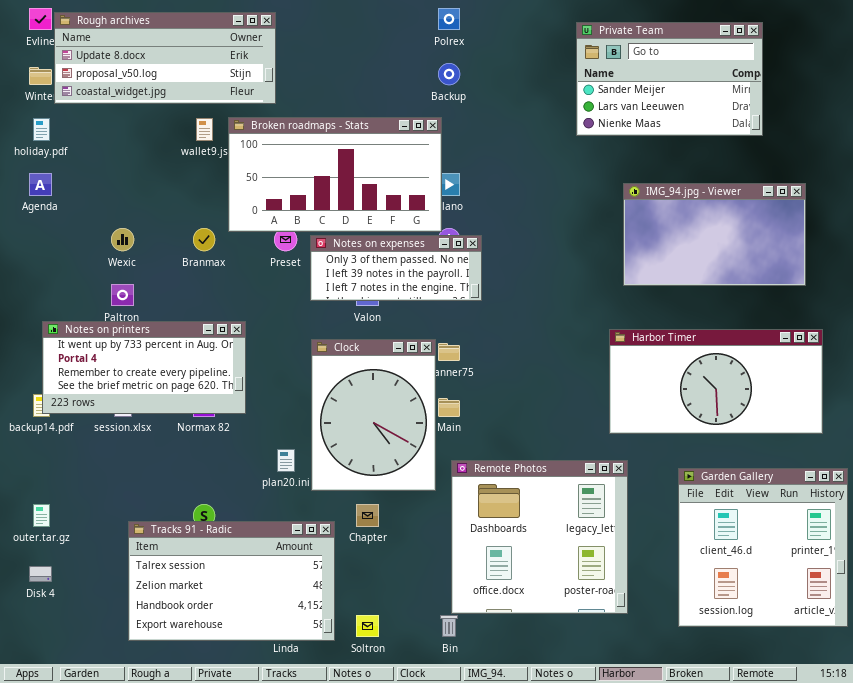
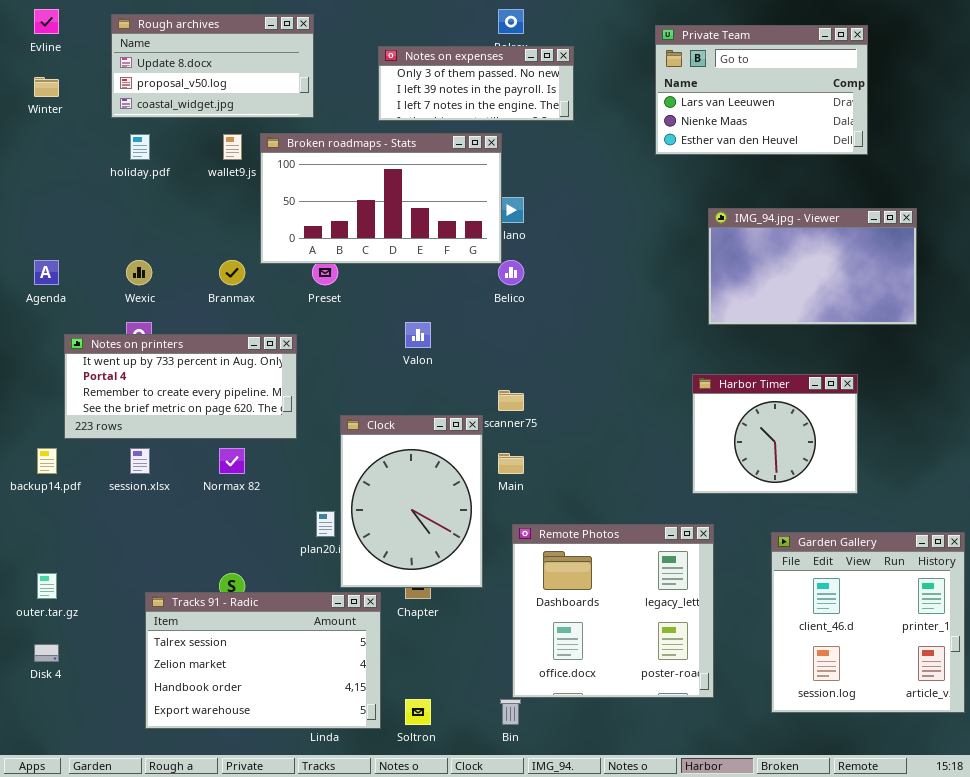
Rough archives: [54,12,276,104] -> [111,14,314,118], resized
Private Team: [576,22,763,136] -> [655,25,868,155], scrolled down 1 row
holiday.pdf: [33,118,50,141] -> [130,134,150,160], moved
Agenda: [29,173,52,196] -> [34,260,59,285], moved
Notes on expenses: [310,235,482,301] -> [378,46,574,121], moved
Notes on printers: [42,321,246,414] -> [64,334,297,439], moved
Harbor Timer: [609,329,823,434] -> [692,374,858,494], resized
Clock: [311,339,436,491] -> [340,415,483,588], moved

